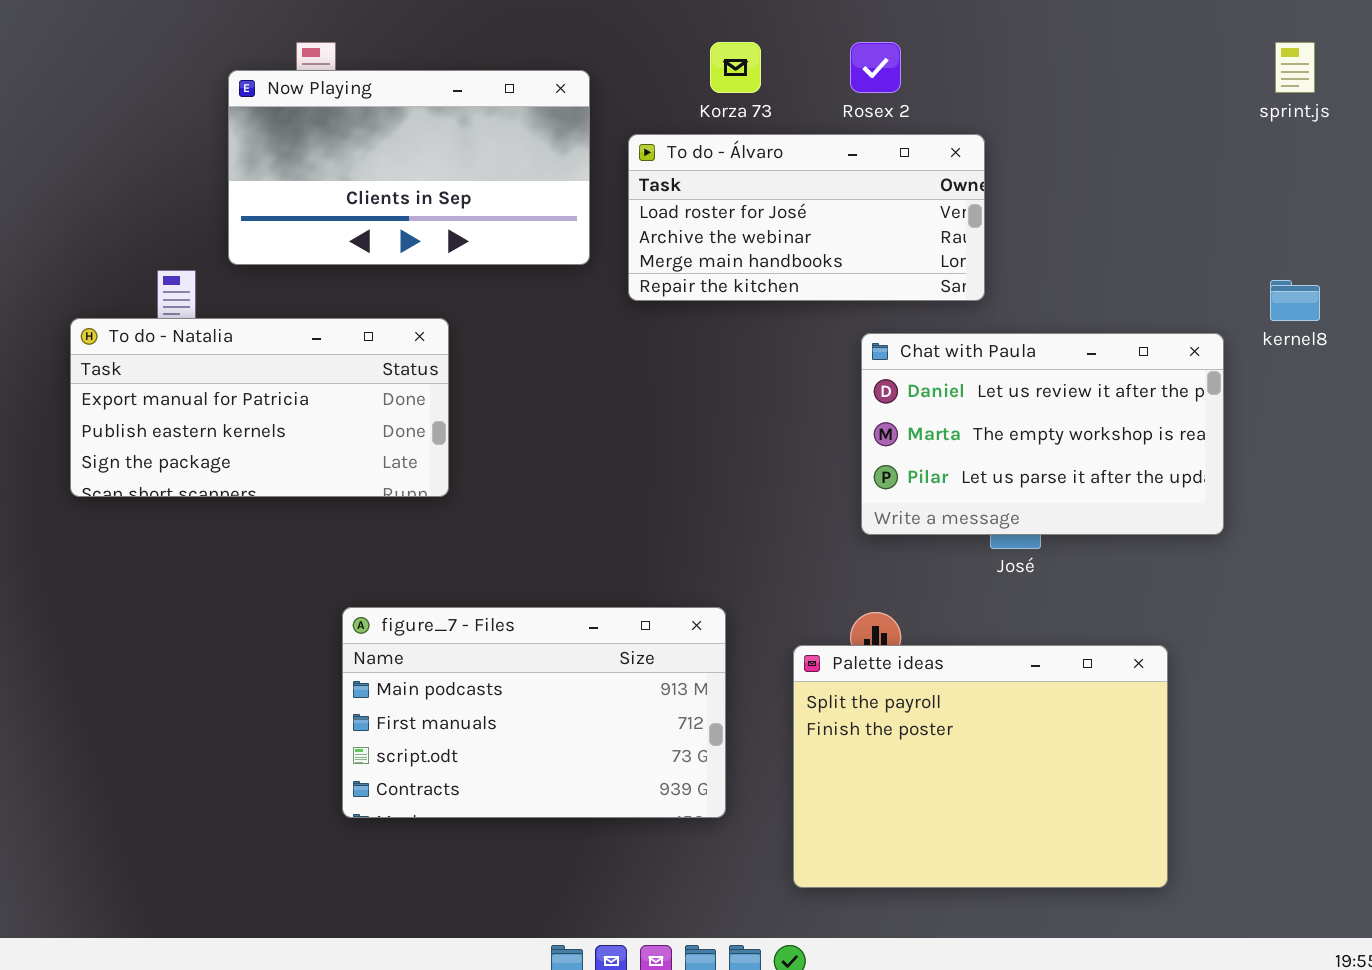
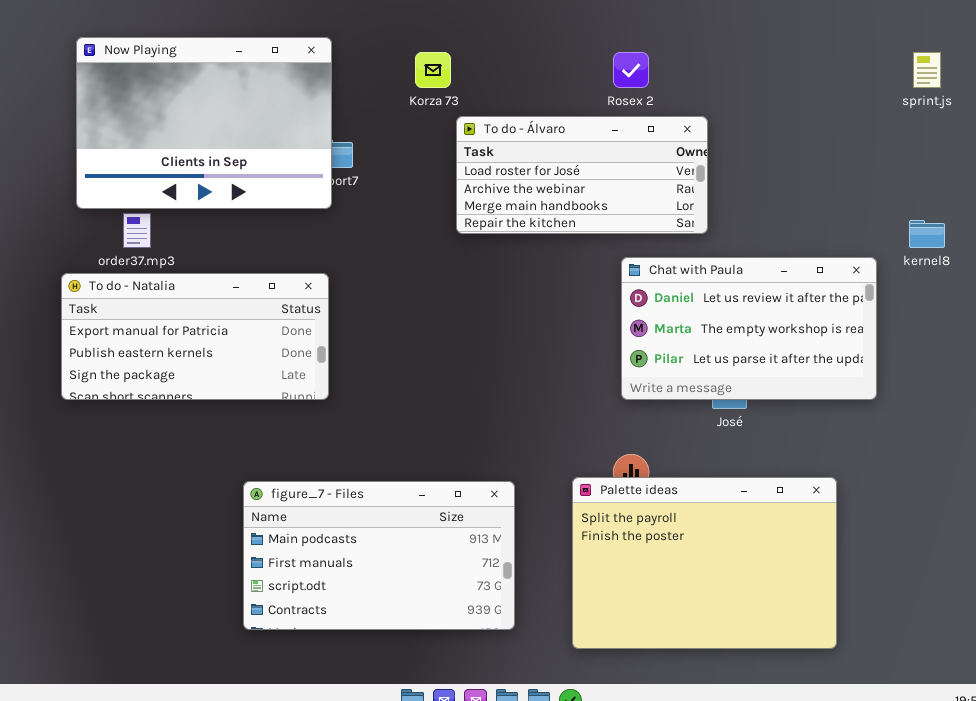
Korza 73: [710,42,761,93] -> [415,52,451,88], moved
Now Playing: [228,70,590,265] -> [76,37,332,209], moved, resized
To do - Natalia: [70,318,449,497] -> [61,273,329,400], moved
figure_7 - Files: [342,607,726,818] -> [243,481,515,630], moved

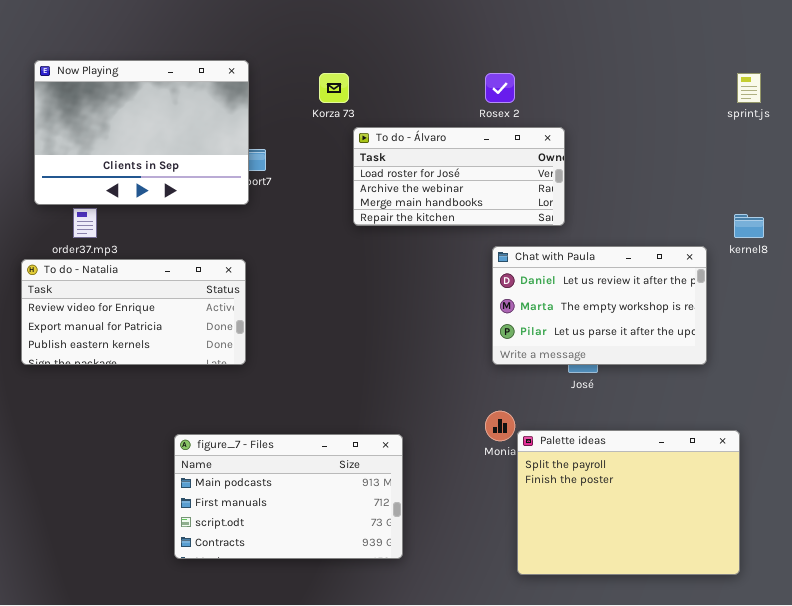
To do - Natalia: [61,273,329,400] -> [21,259,246,365], scrolled up 1 row
Palette ideas: [572,477,837,649] -> [517,430,740,575], moved

